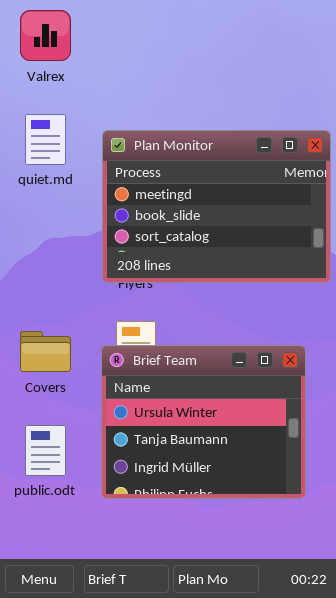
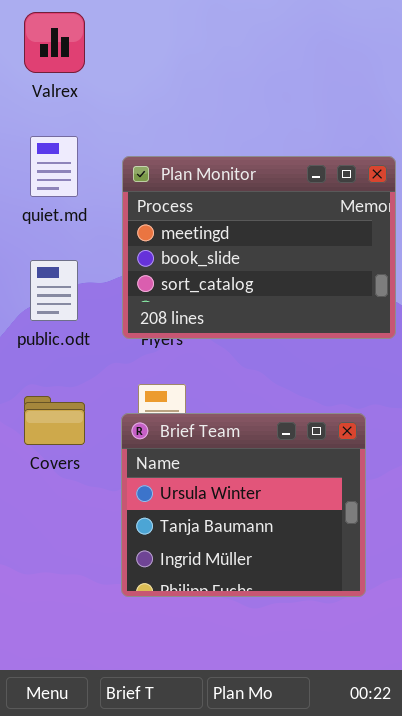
public.odt: [25,425,66,476] -> [30,260,78,321], moved

